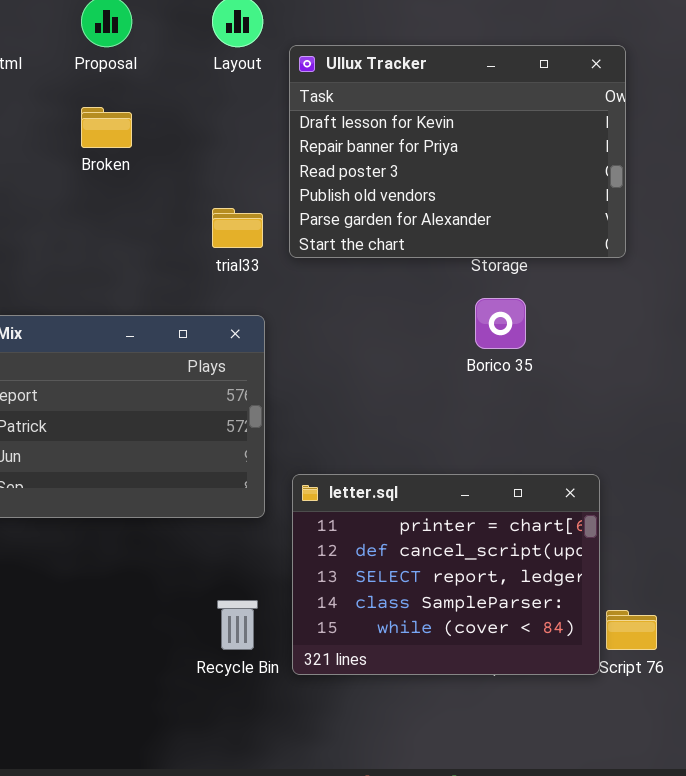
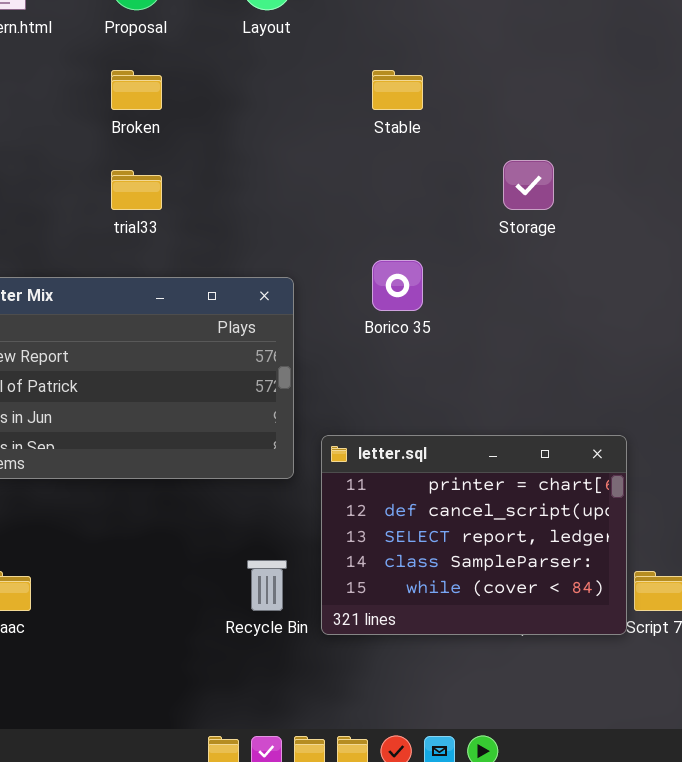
Ullux Tracker: [289,45,626,258] -> none, closed
trial33: [212,208,263,248] -> [111,170,162,210], moved
Borico 35: [475,298,526,349] -> [372,260,423,311], moved

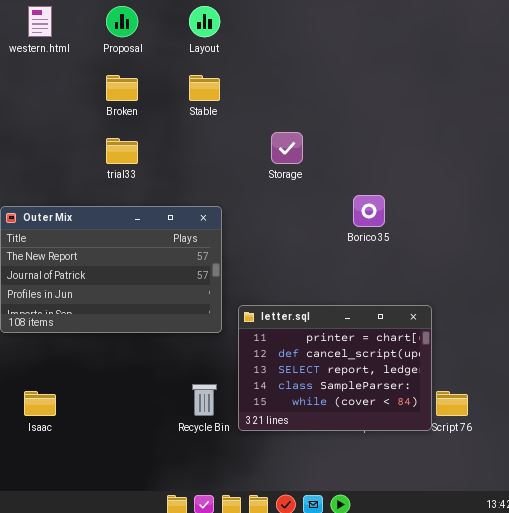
Stable: [372,70,423,110] -> [189,75,220,101], moved
Storage: [503,160,554,210] -> [271,132,303,164], moved
Borico 35: [372,260,423,311] -> [353,195,385,227], moved

